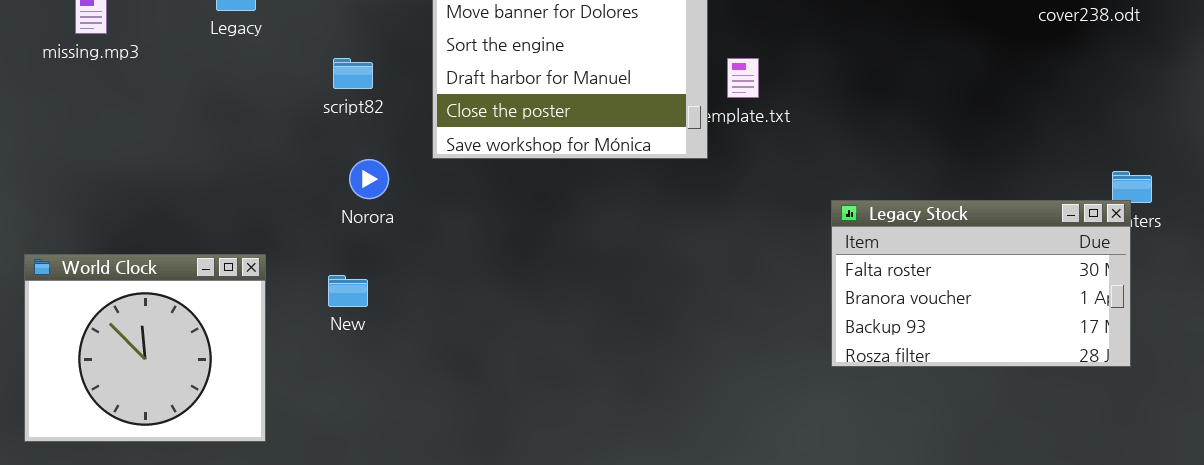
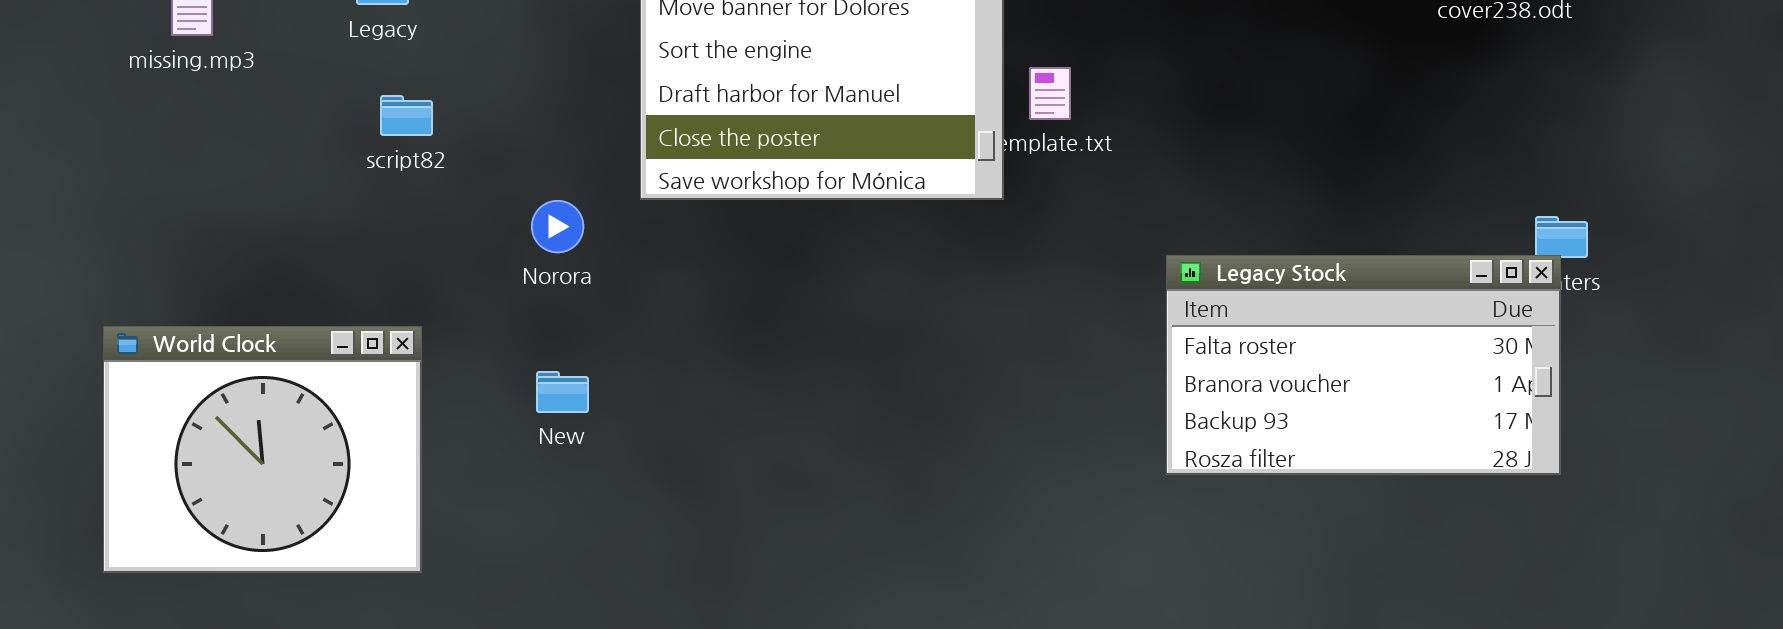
script82: [333,58,373,89] -> [380,95,433,136], moved
New: [328,275,368,307] -> [536,371,589,413], moved

